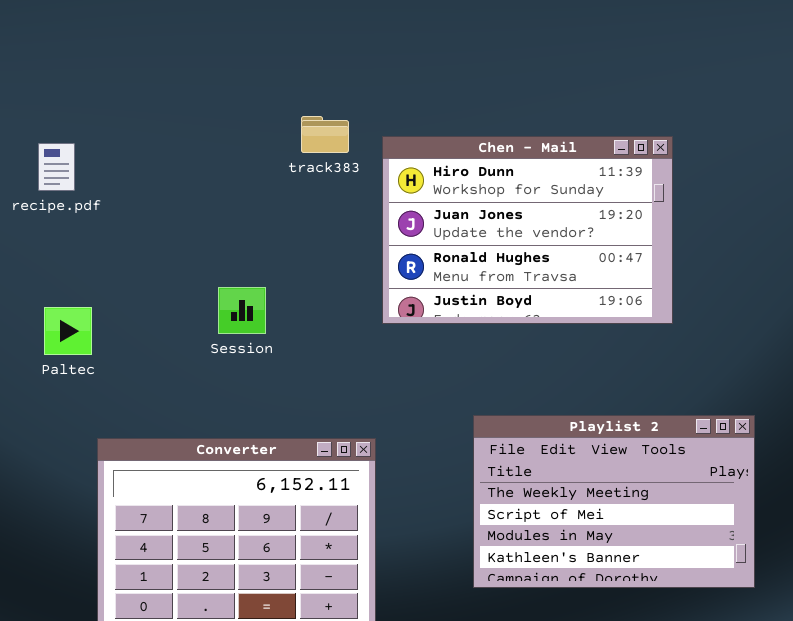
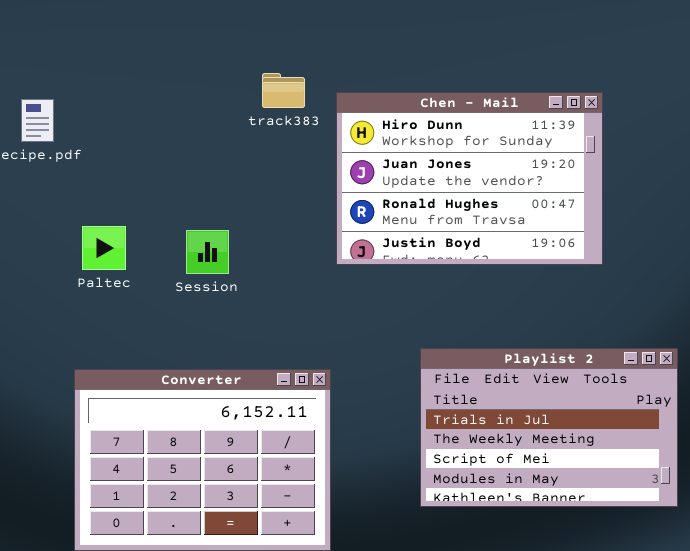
Paltec: [44,307,92,355] -> [82,226,126,270], moved
Playlist 2: [473,415,755,588] -> [420,348,678,507], scrolled up 1 row

